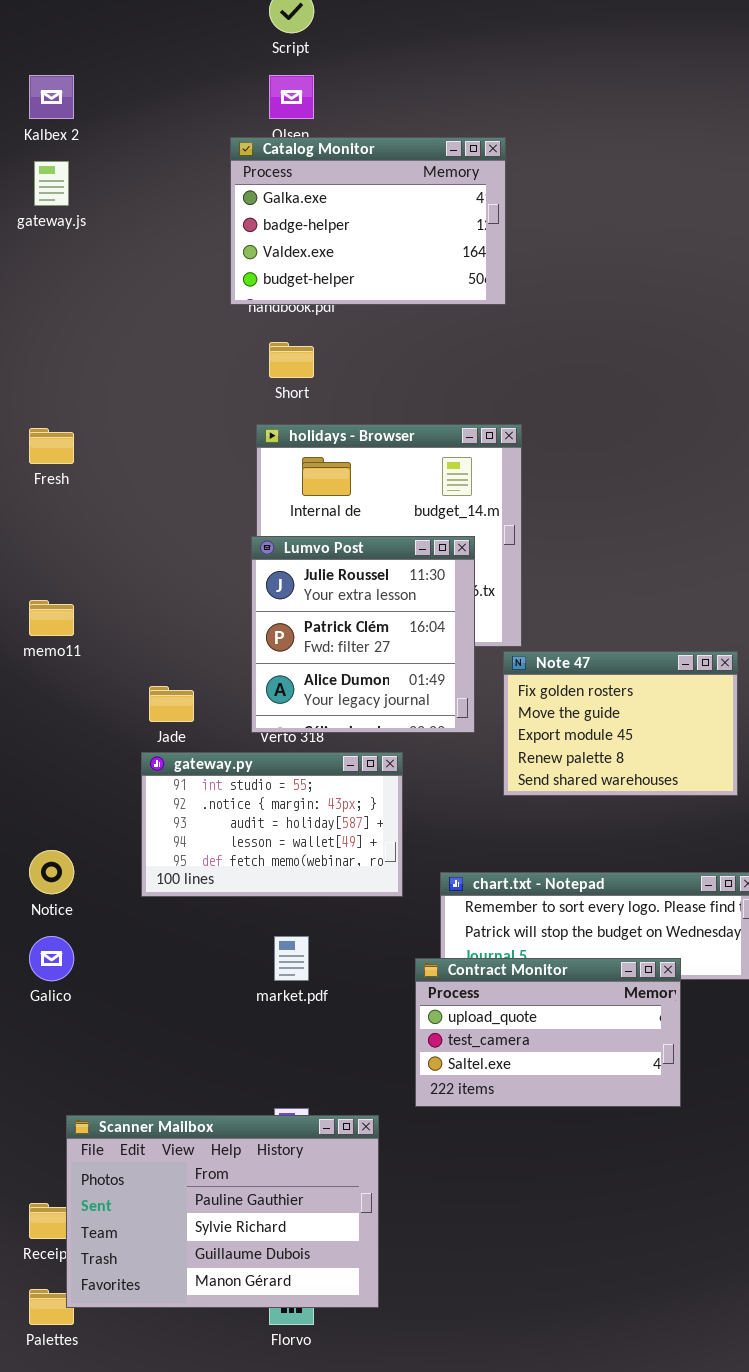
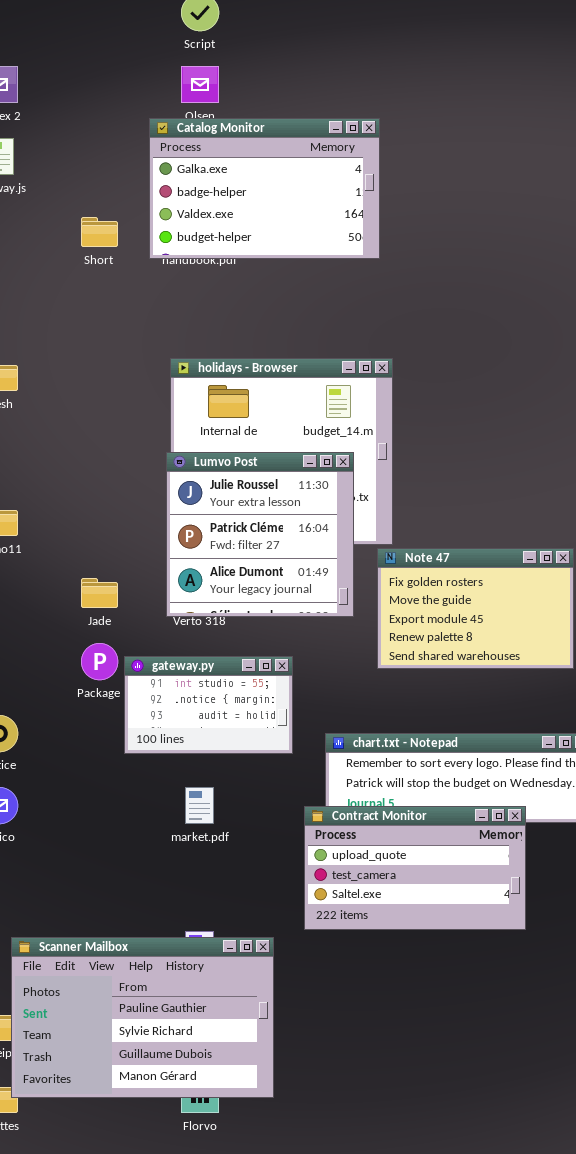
Short: [269,342,314,378] -> [81,217,118,247], moved
gateway.py: [141,752,403,897] -> [124,656,293,754], resized

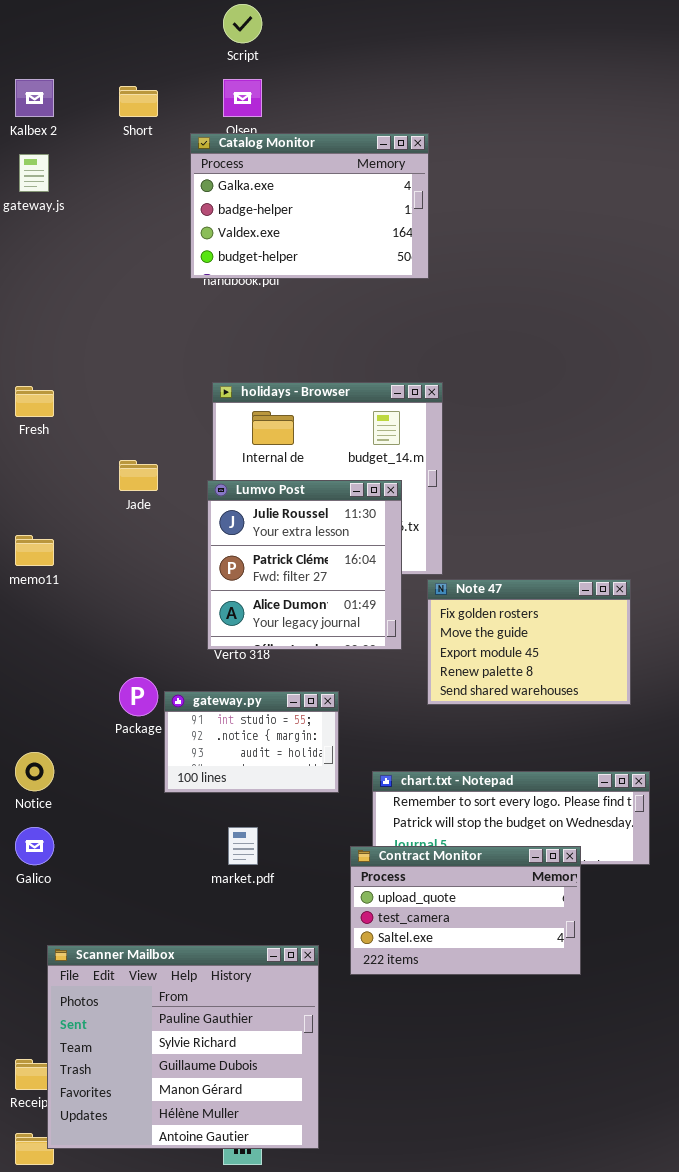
Short: [81,217,118,247] -> [119,86,158,117], moved
Jade: [81,578,118,608] -> [119,460,158,491], moved
Scanner Mailbox: [11,937,274,1098] -> [47,945,319,1149], resized

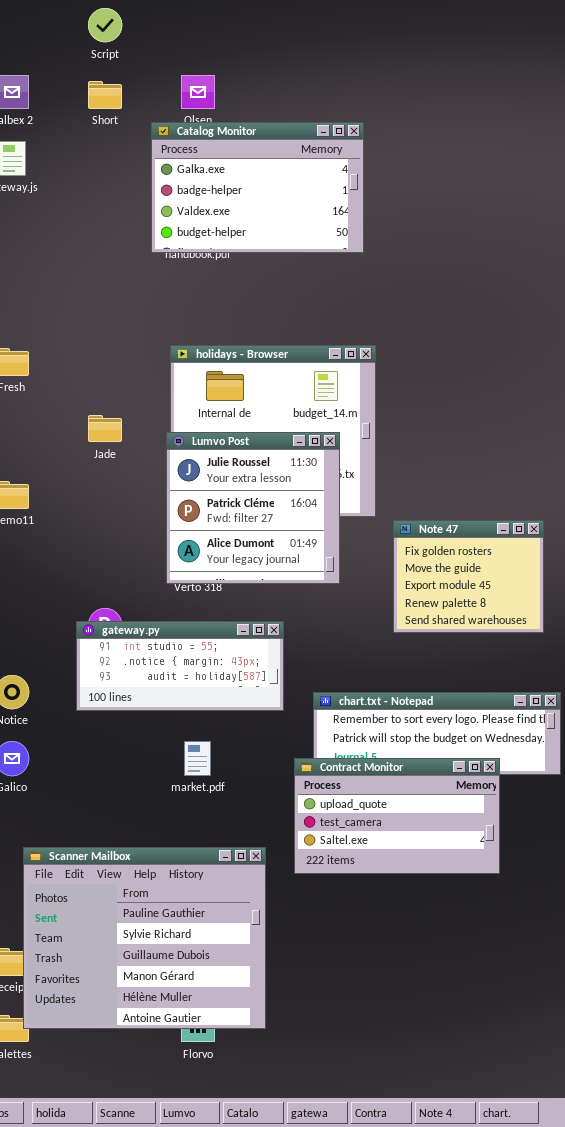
Script: [223,4,262,43] -> [88,8,122,42], moved
Note 47: [427,579,631,705] -> [393,520,544,633], resized
gateway.py: [164,691,339,793] -> [76,621,284,711], resized

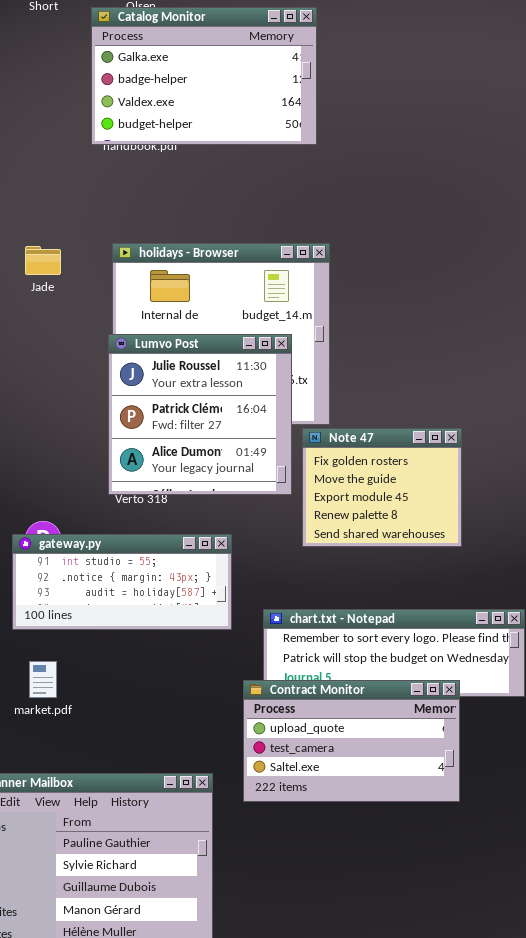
Jade: [88,415,122,442] -> [25,246,61,275], moved
Note 47: [393,520,544,633] -> [302,428,462,547], moved
market.pdf: [184,741,211,776] -> [29,661,57,698], moved

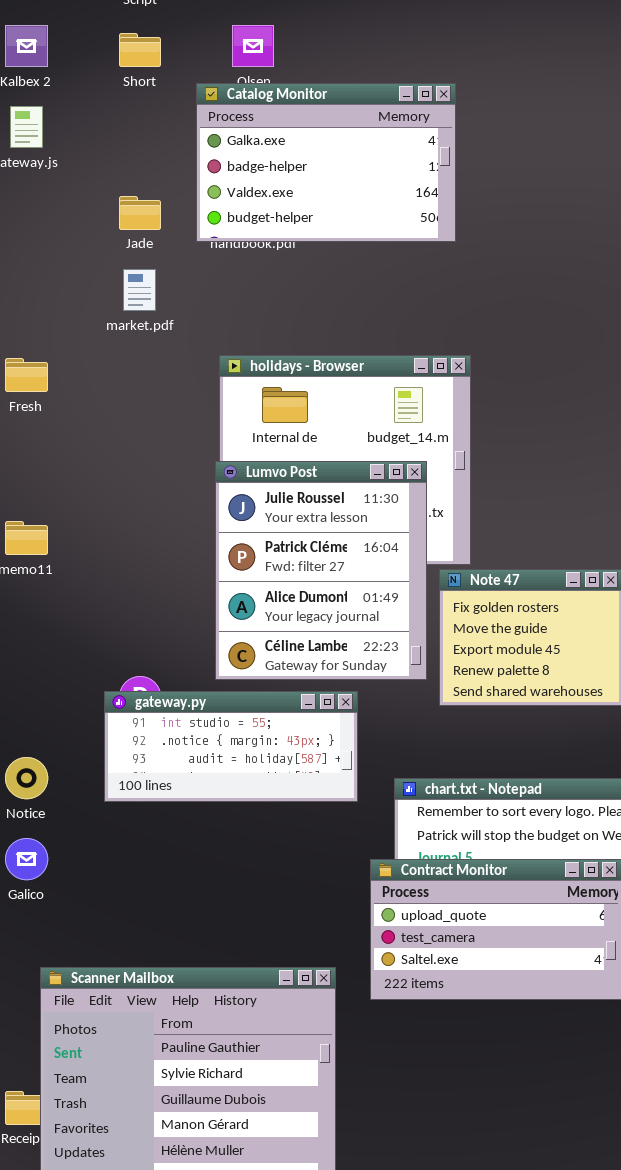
Jade: [25,246,61,275] -> [119,196,161,230], moved
Lumvo Post: [108,334,292,495] -> [215,461,427,680], resized
market.pdf: [29,661,57,698] -> [123,269,156,311], moved

